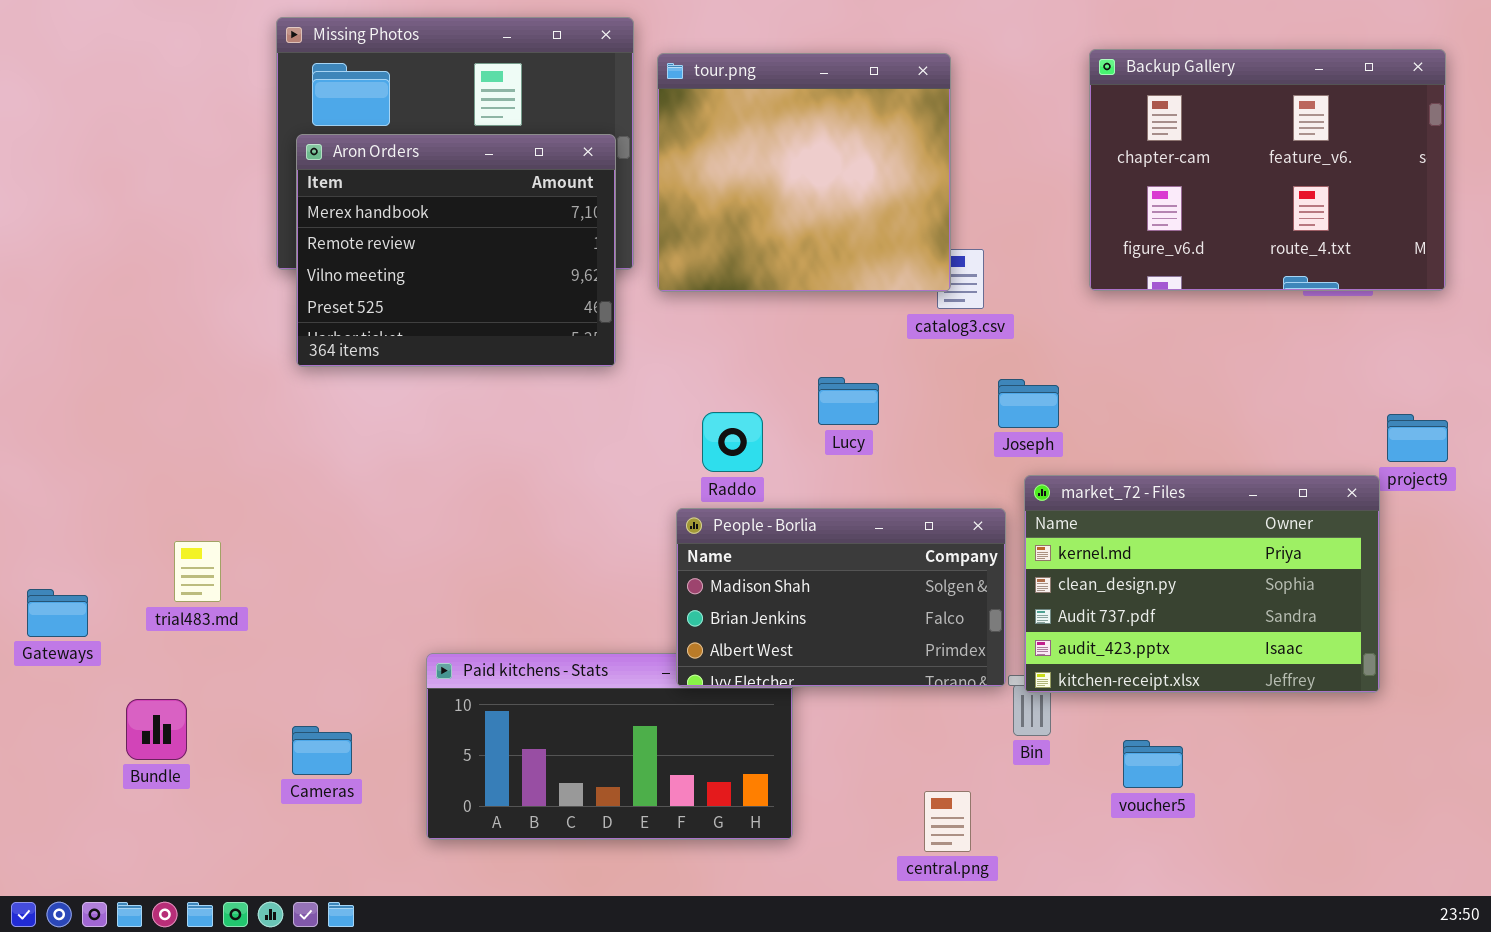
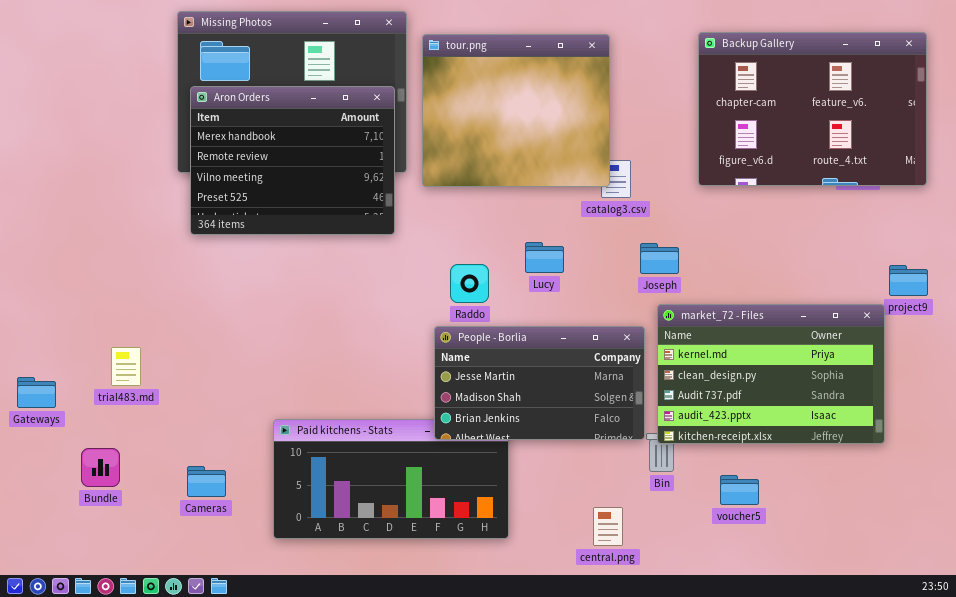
People - Borlia: [676,508,1006,687] -> [434,326,645,440], scrolled up 1 row

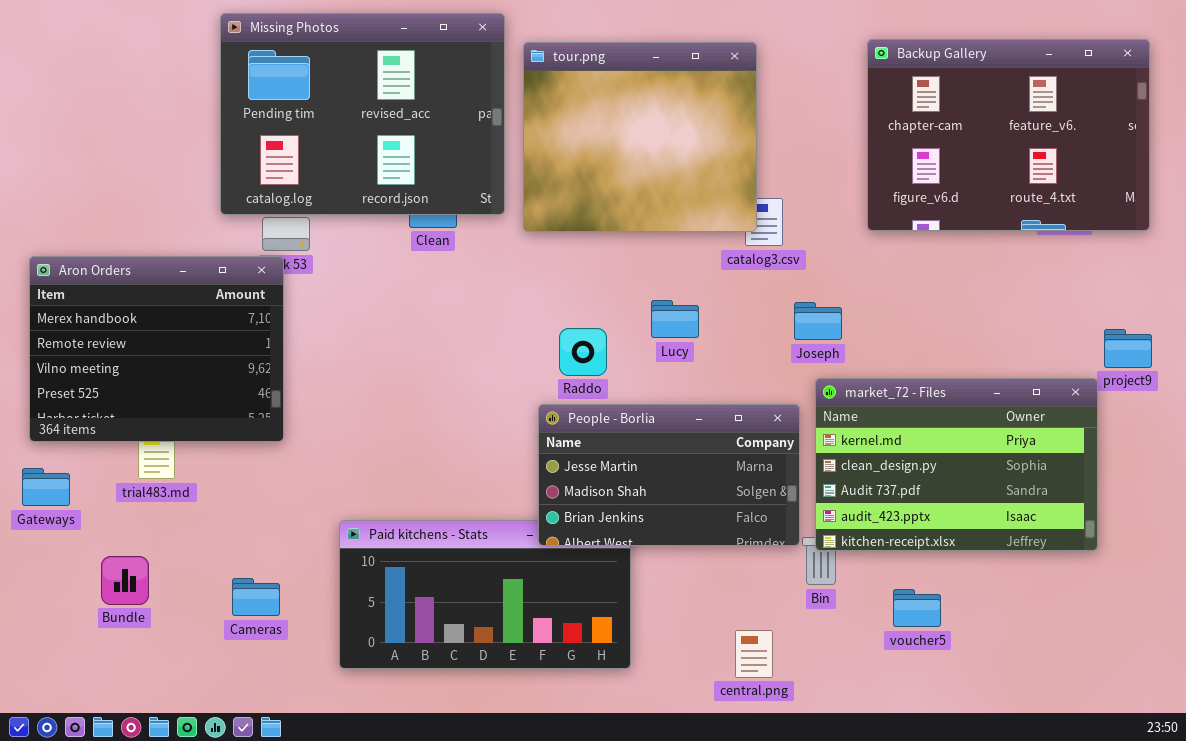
Aron Orders: [190,86,395,235] -> [29,256,284,442], moved

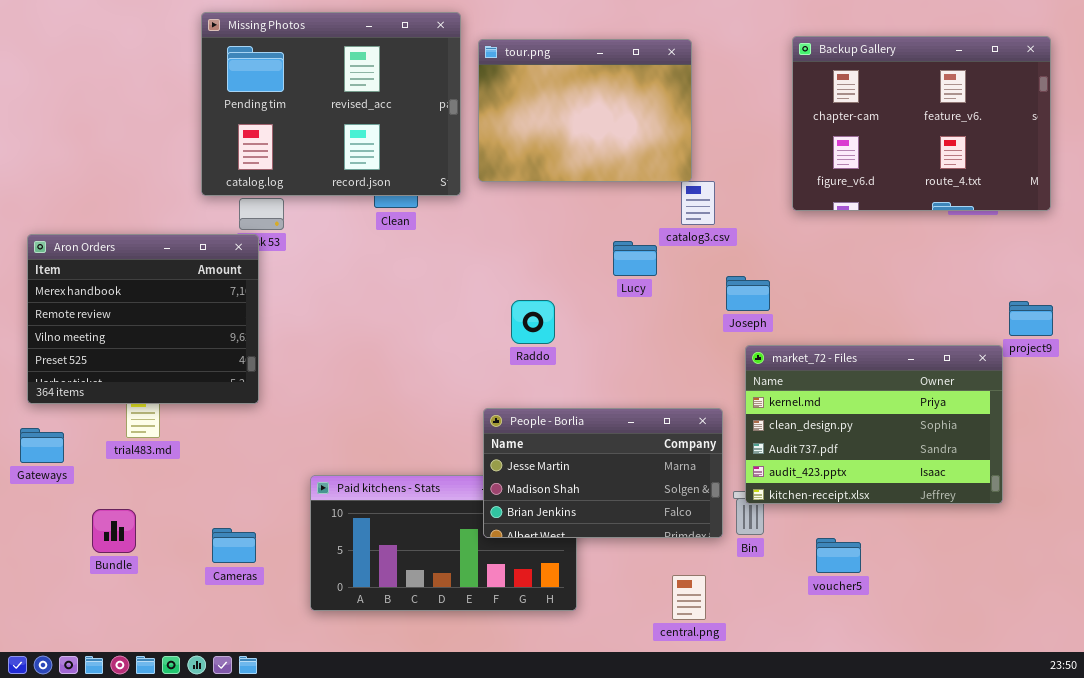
tour.png: [523,42,757,232] -> [478,39,692,182], resized
Lucy: [651,300,699,338] -> [613,241,657,276], moved
People - Borlia: [538,404,800,546] -> [483,408,723,538], moved

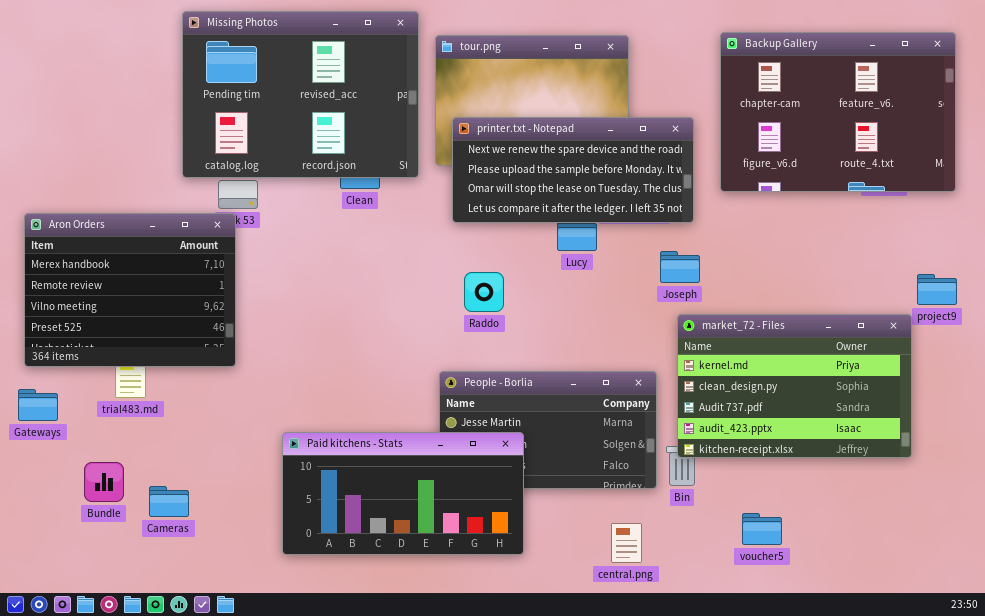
printer.txt - Notepad: none -> [452,117,694,223], opened
Paid kitchens - Stats: [310,475,577,611] -> [282,432,524,555], raised
Cameras: [212,528,256,563] -> [149,486,189,517], moved
voucher5: [816,538,861,573] -> [742,513,782,545], moved

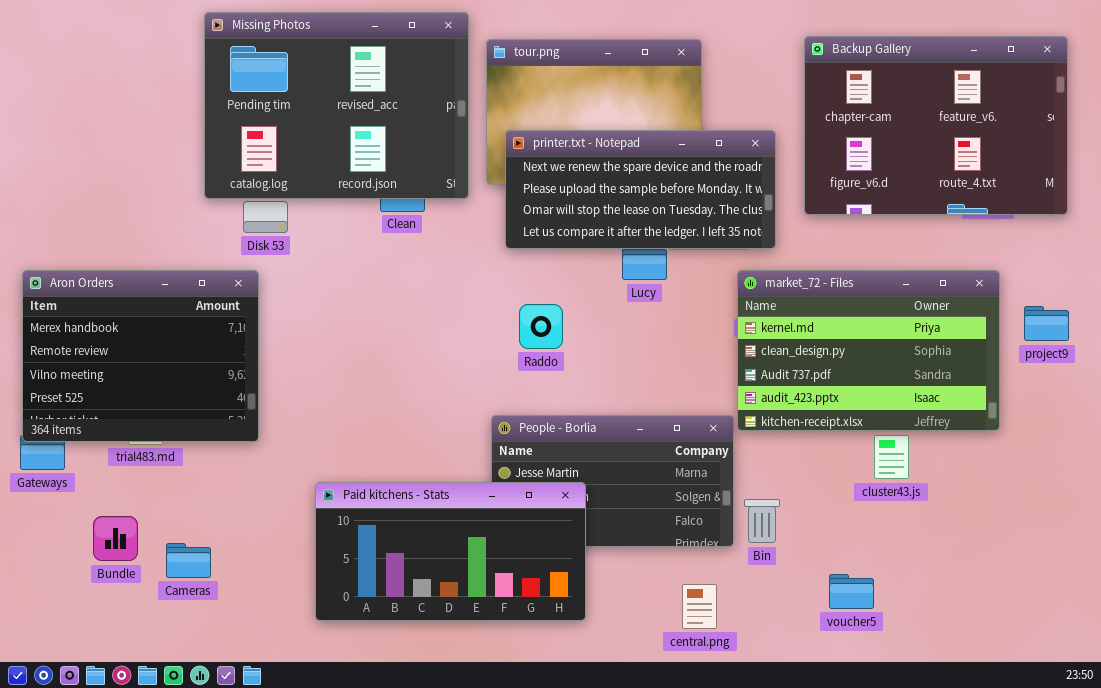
Aron Orders: [24,213,236,367] -> [22,270,259,442], moved
market_72 - Files: [677,314,912,458] -> [737,270,1000,431], moved

